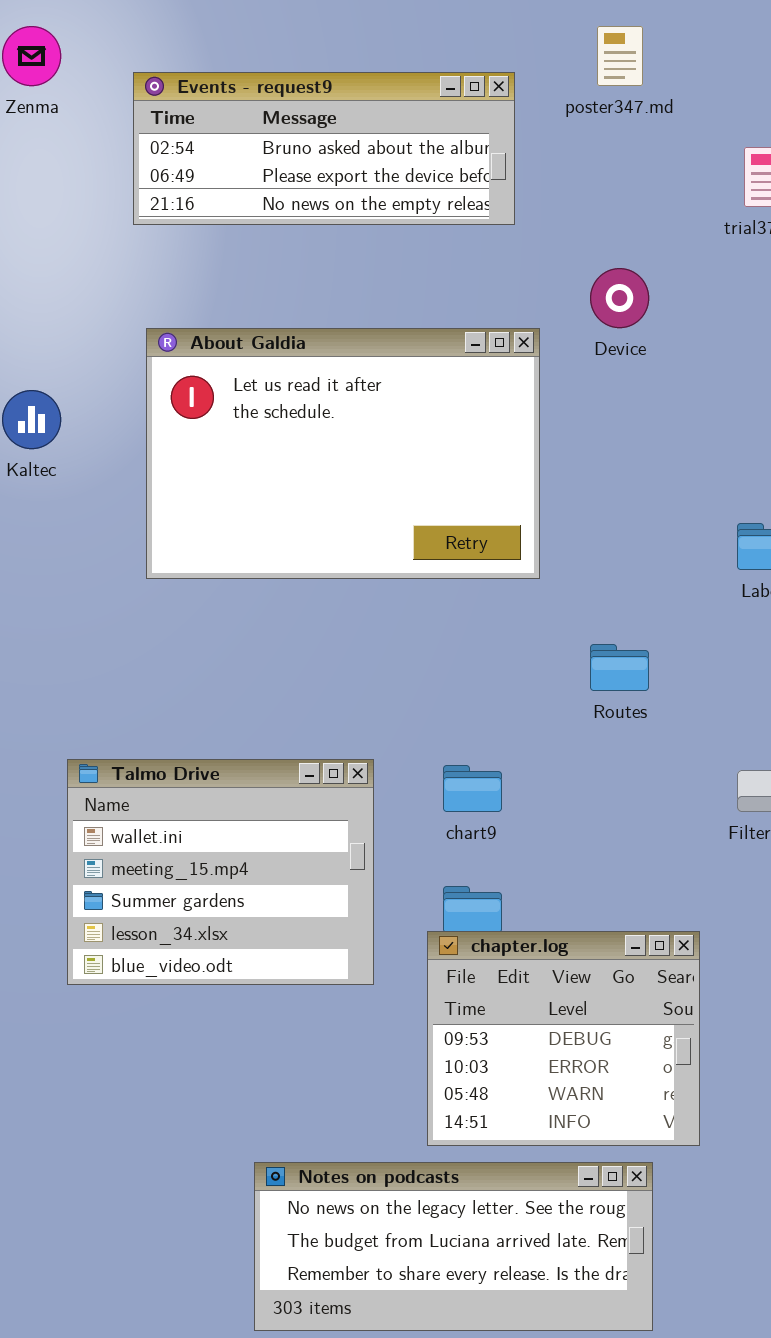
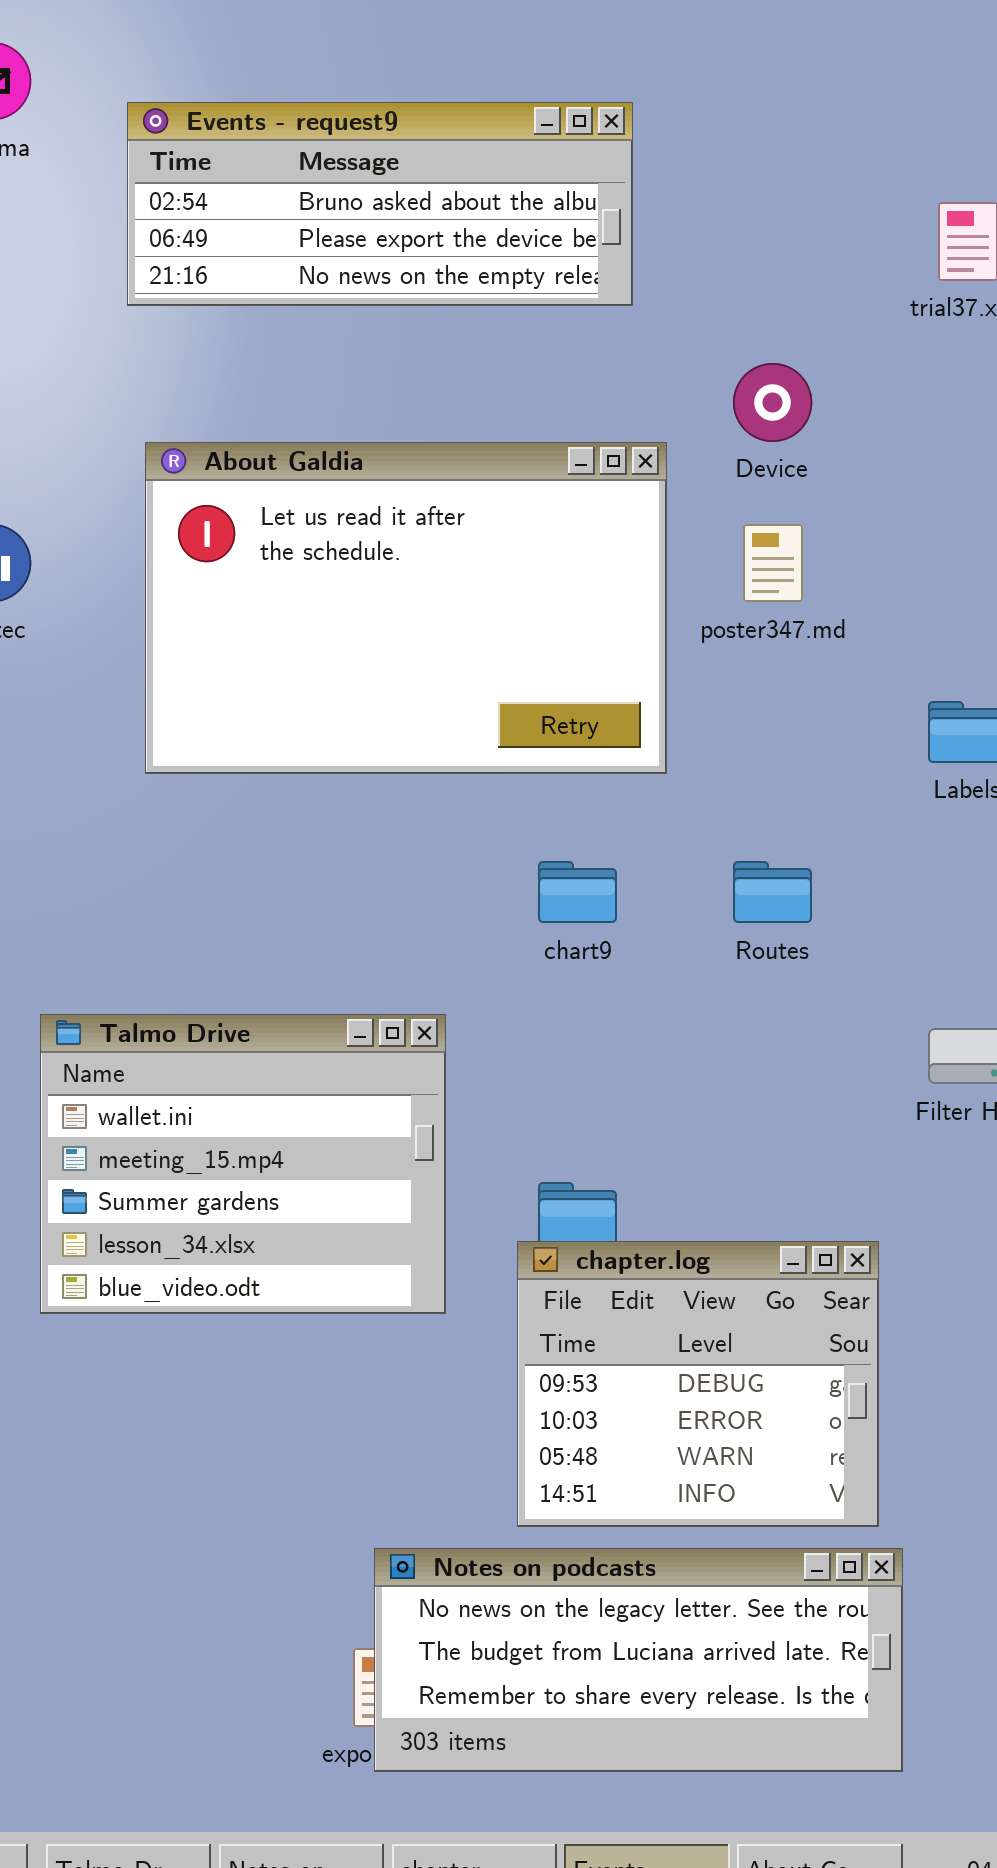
poster347.md: [597,26,643,86] -> [743,524,803,602], moved
chart9: [443,765,502,812] -> [538,861,617,923], moved
Notes on podcasts: [254,1162,653,1331] -> [374,1548,903,1772], moved

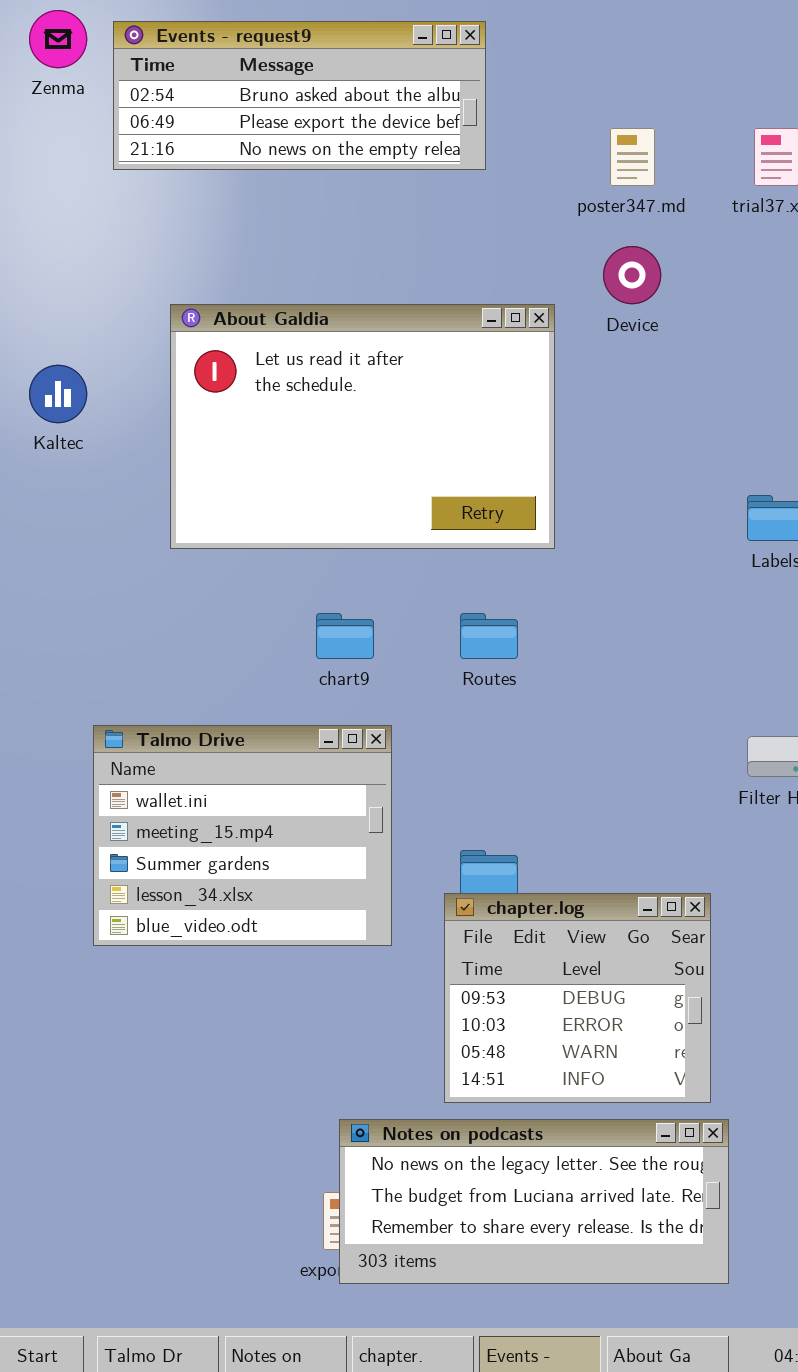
Events - request9: [127,102,633,306] -> [113,21,486,170], moved
poster347.md: [743,524,803,602] -> [610,128,655,186], moved
chart9: [538,861,617,923] -> [316,613,374,659], moved
Routes: [733,861,812,923] -> [460,613,518,659], moved

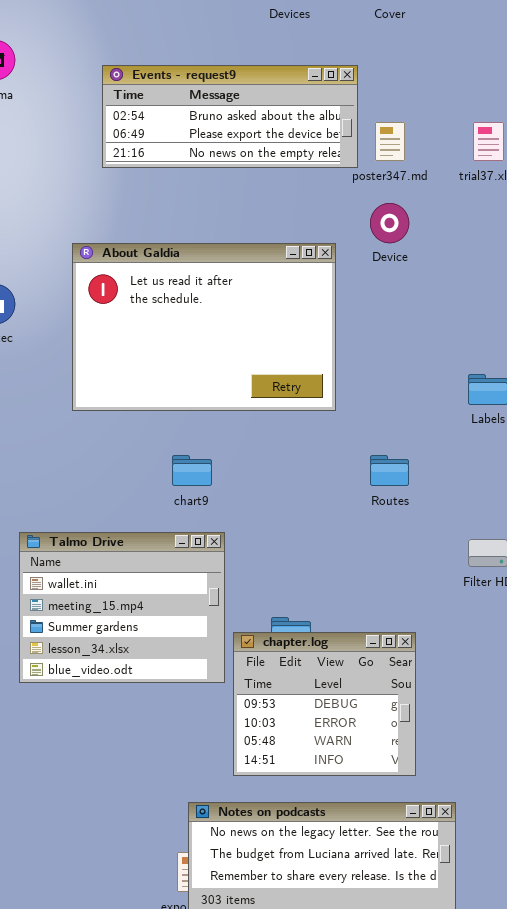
Events - request9: [113,21,486,170] -> [102,65,358,168], moved
Routes: [460,613,518,659] -> [370,455,409,486], moved
chapter.log: [444,893,711,1103] -> [233,632,416,776], moved

